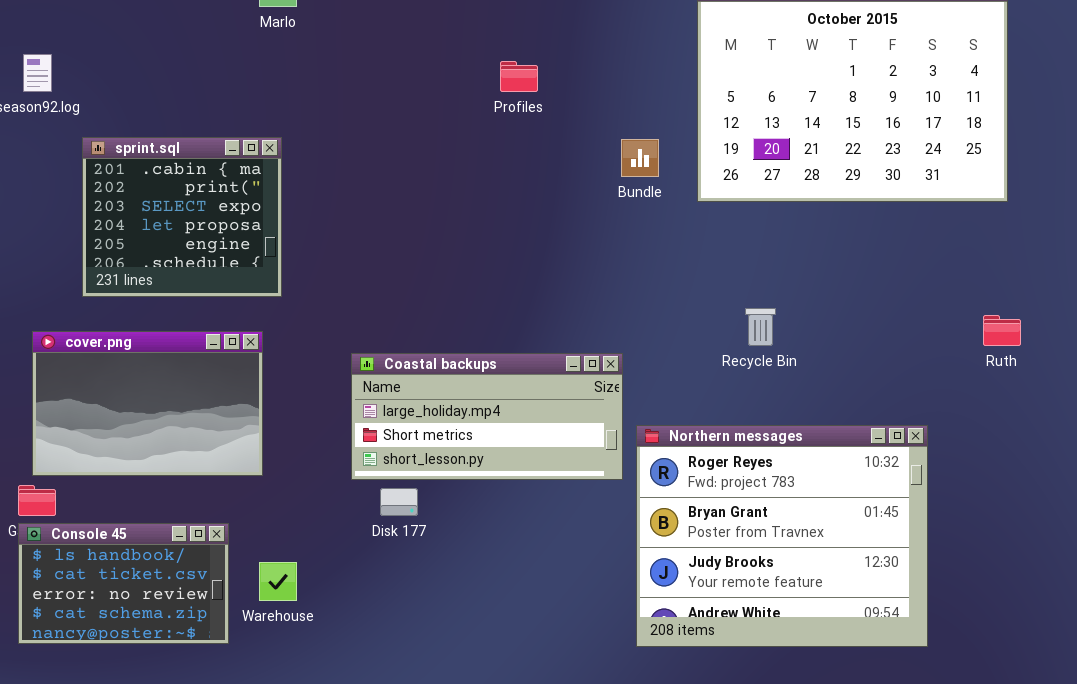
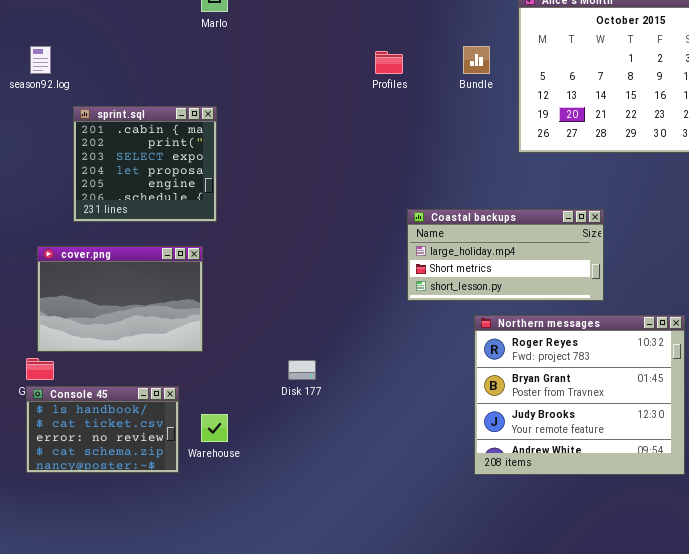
Bundle: [621,139,659,177] -> [463,46,490,74], moved
Coastal backups: [351,353,623,480] -> [407,209,604,301], moved

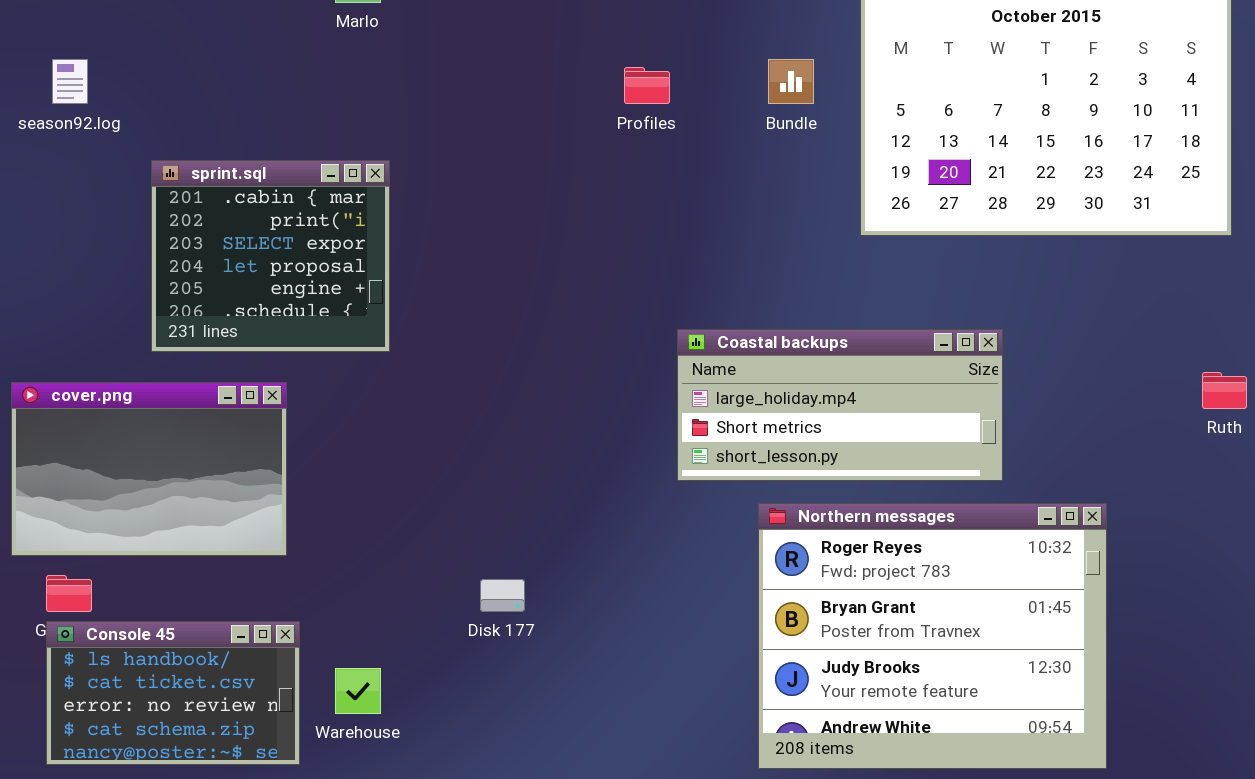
sprint.sql: [73,106,217,222] -> [151,160,390,352], moved
cover.png: [37,246,203,352] -> [11,382,287,556], moved
Northern messages: [474,315,685,475] -> [758,503,1107,769], moved

